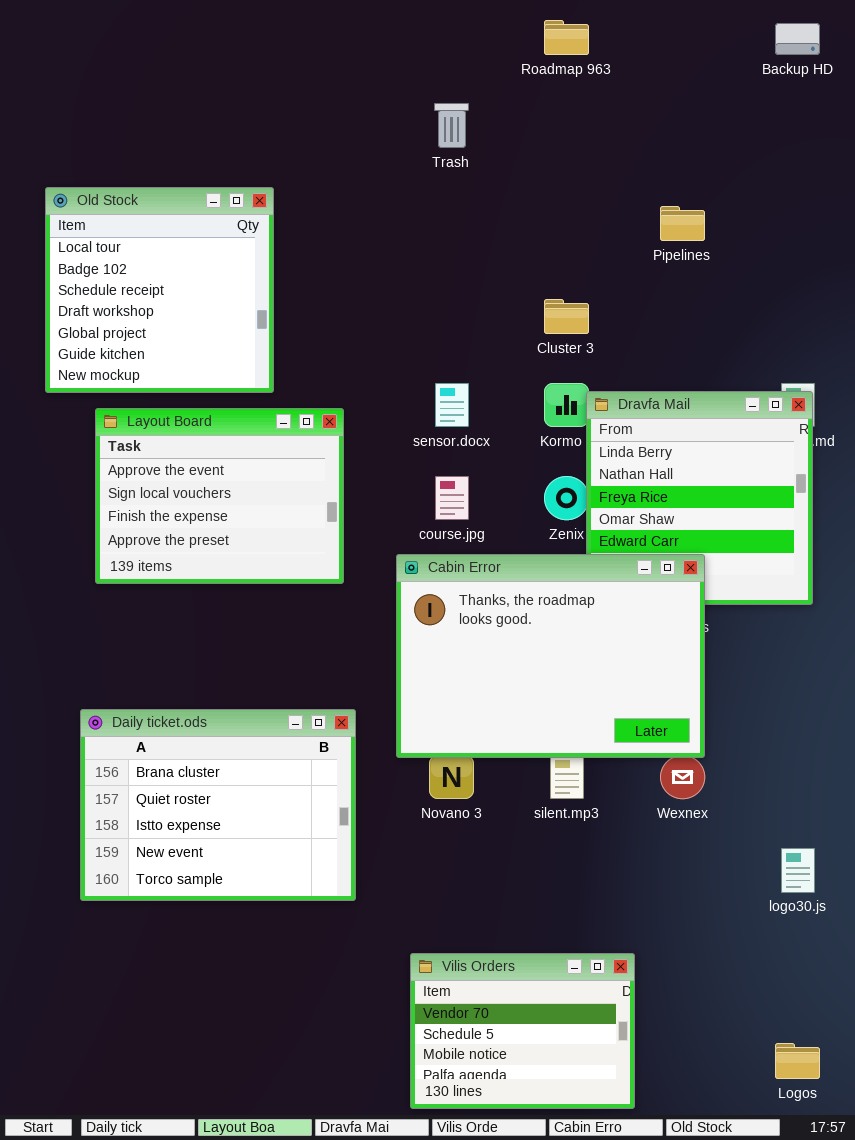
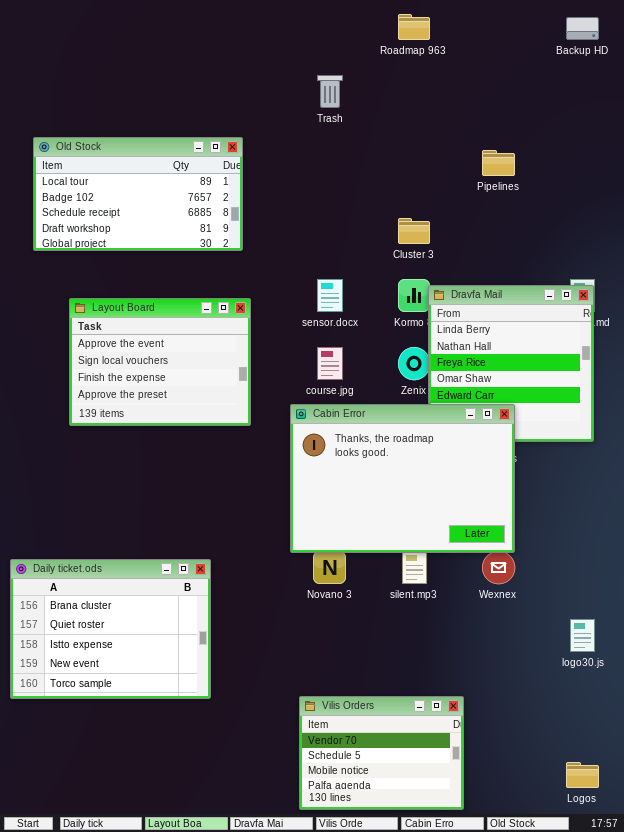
Old Stock: [45,187,274,393] -> [33,137,243,251], resized
Daily ticket.ods: [80,709,356,901] -> [10,559,211,699], moved

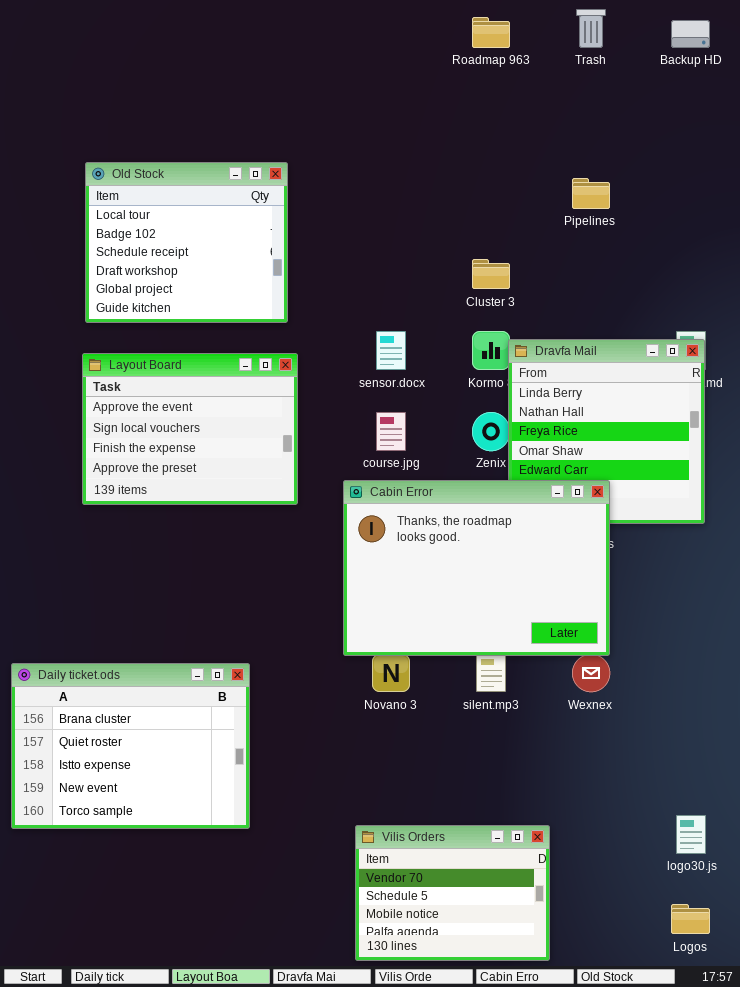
Trash: [317,75,343,108] -> [576,9,606,48], moved
Old Stock: [33,137,243,251] -> [85,162,288,323], resized
logo30.js: [570,619,595,652] -> [676,815,706,854], moved

